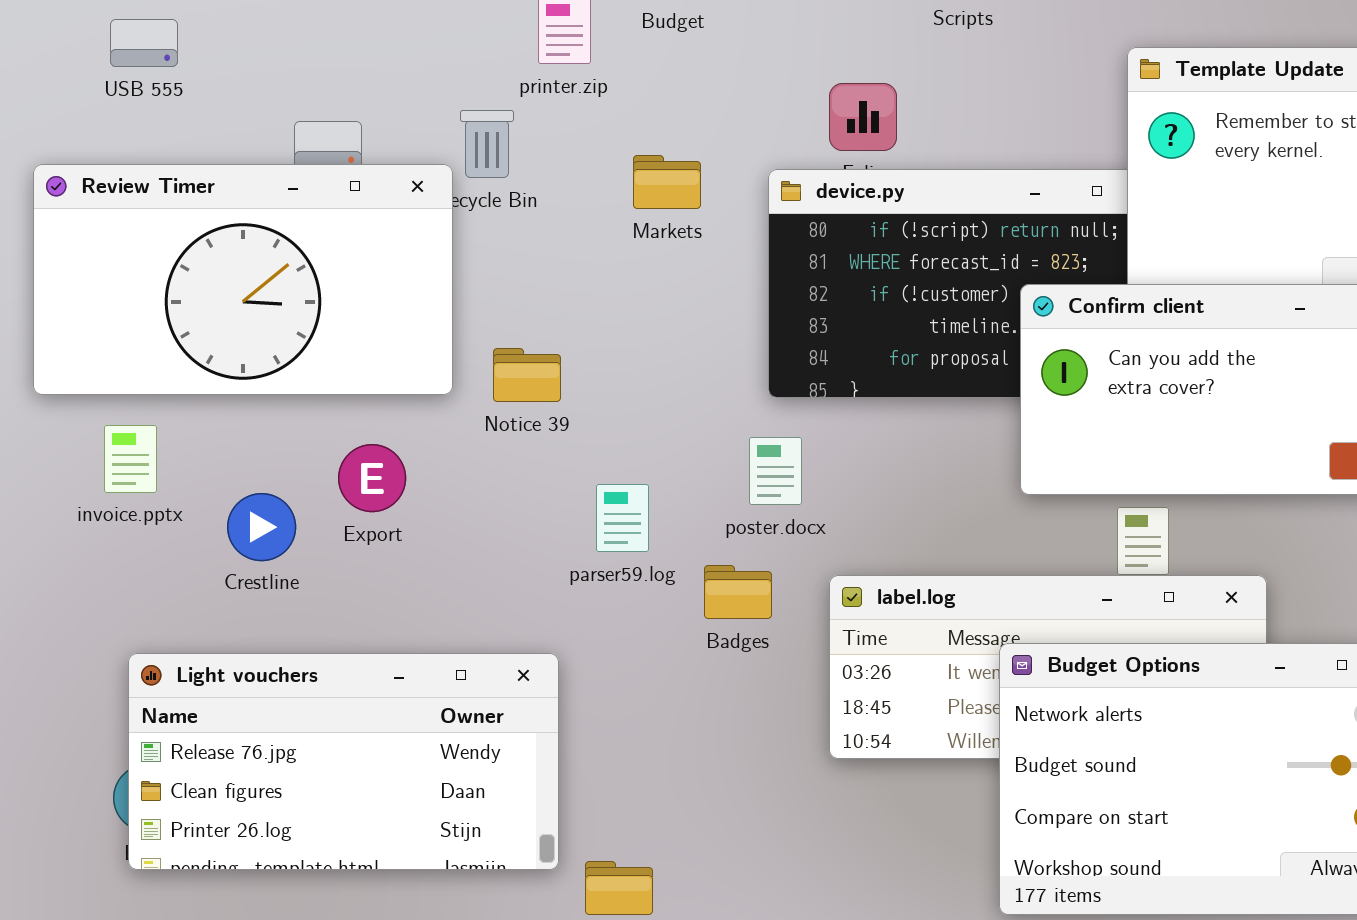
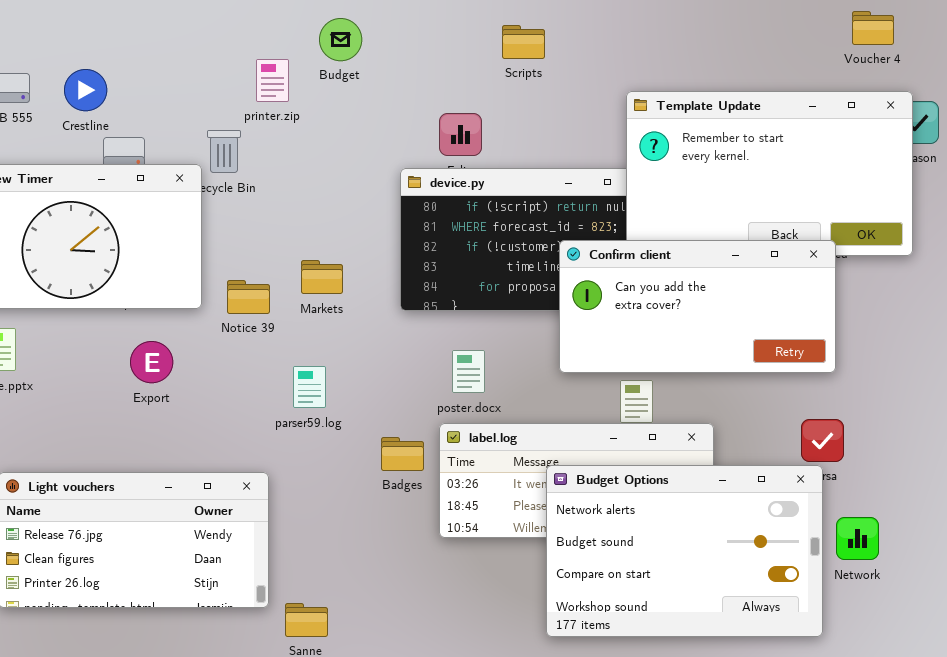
Markets: [633,155,701,209] -> [301,260,343,294], moved
poster.docx: [749,437,802,505] -> [452,350,485,393], moved
Crestline: [227,493,296,561] -> [64,69,107,111], moved
Badges: [704,565,772,619] -> [381,437,424,471], moved

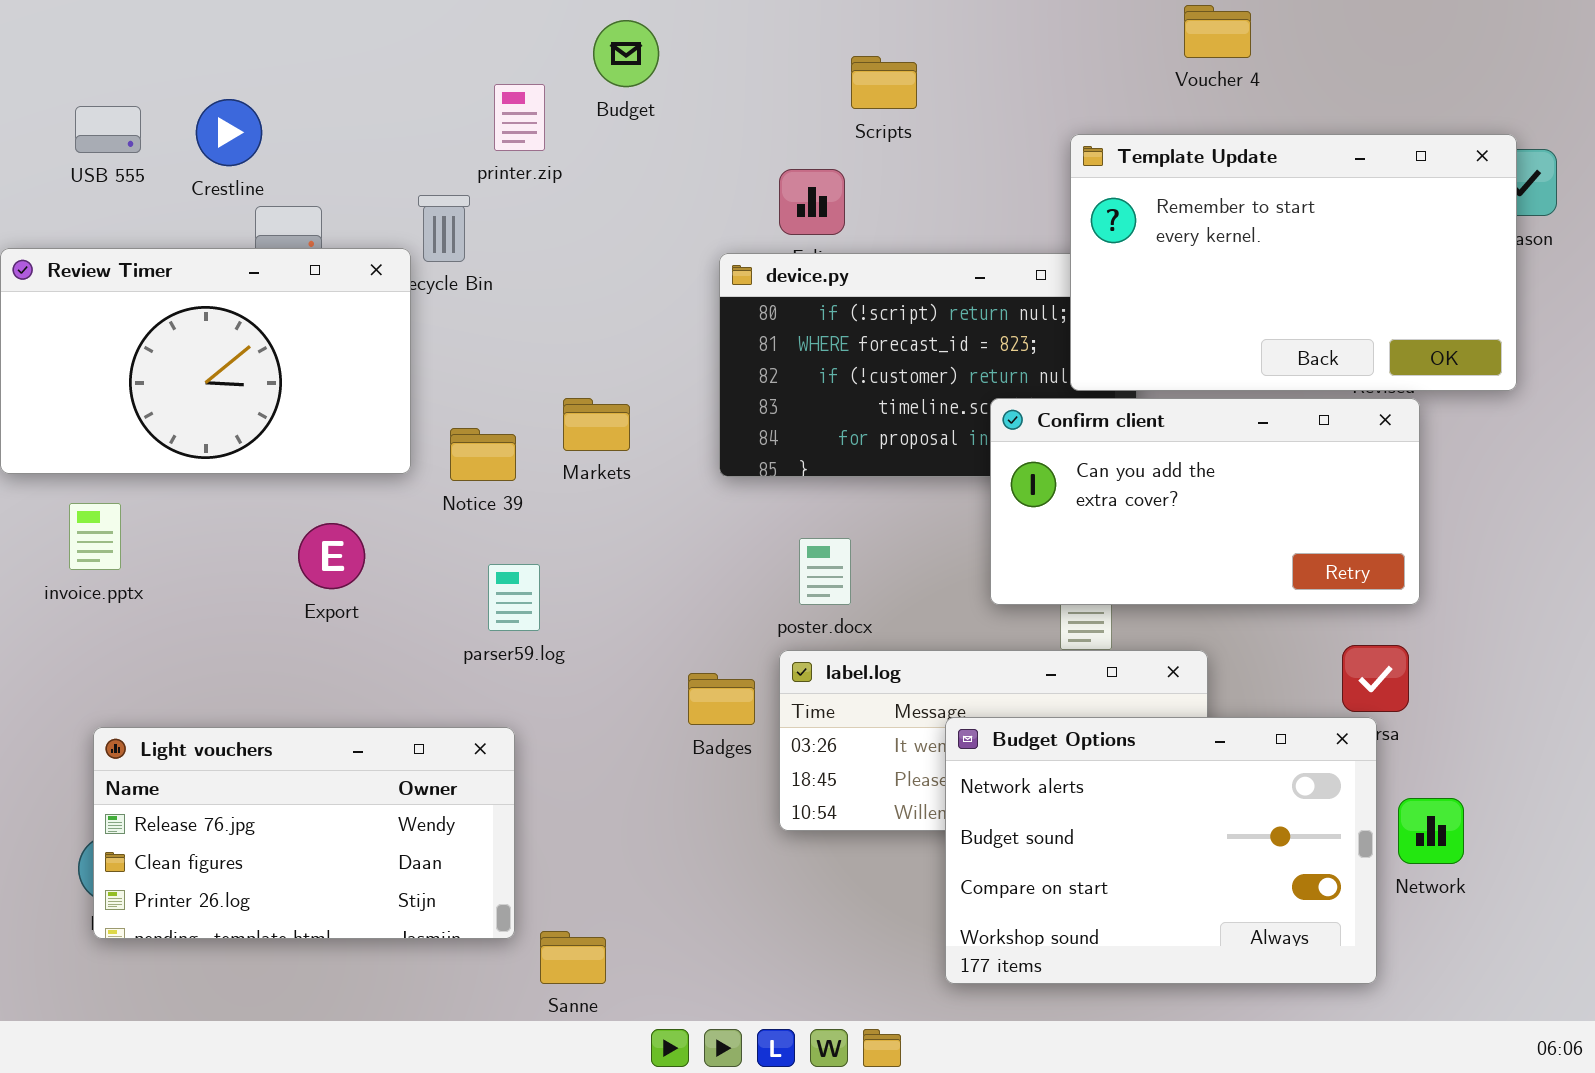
Voucher 4: [852,11,894,45] -> [1184,5,1251,58], moved
Scripts: [502,25,545,59] -> [851,56,917,109], moved
Confirm client: [559,240,836,373] -> [990,398,1420,605], moved
parser59.log: [293,366,326,408] -> [488,564,540,631], moved

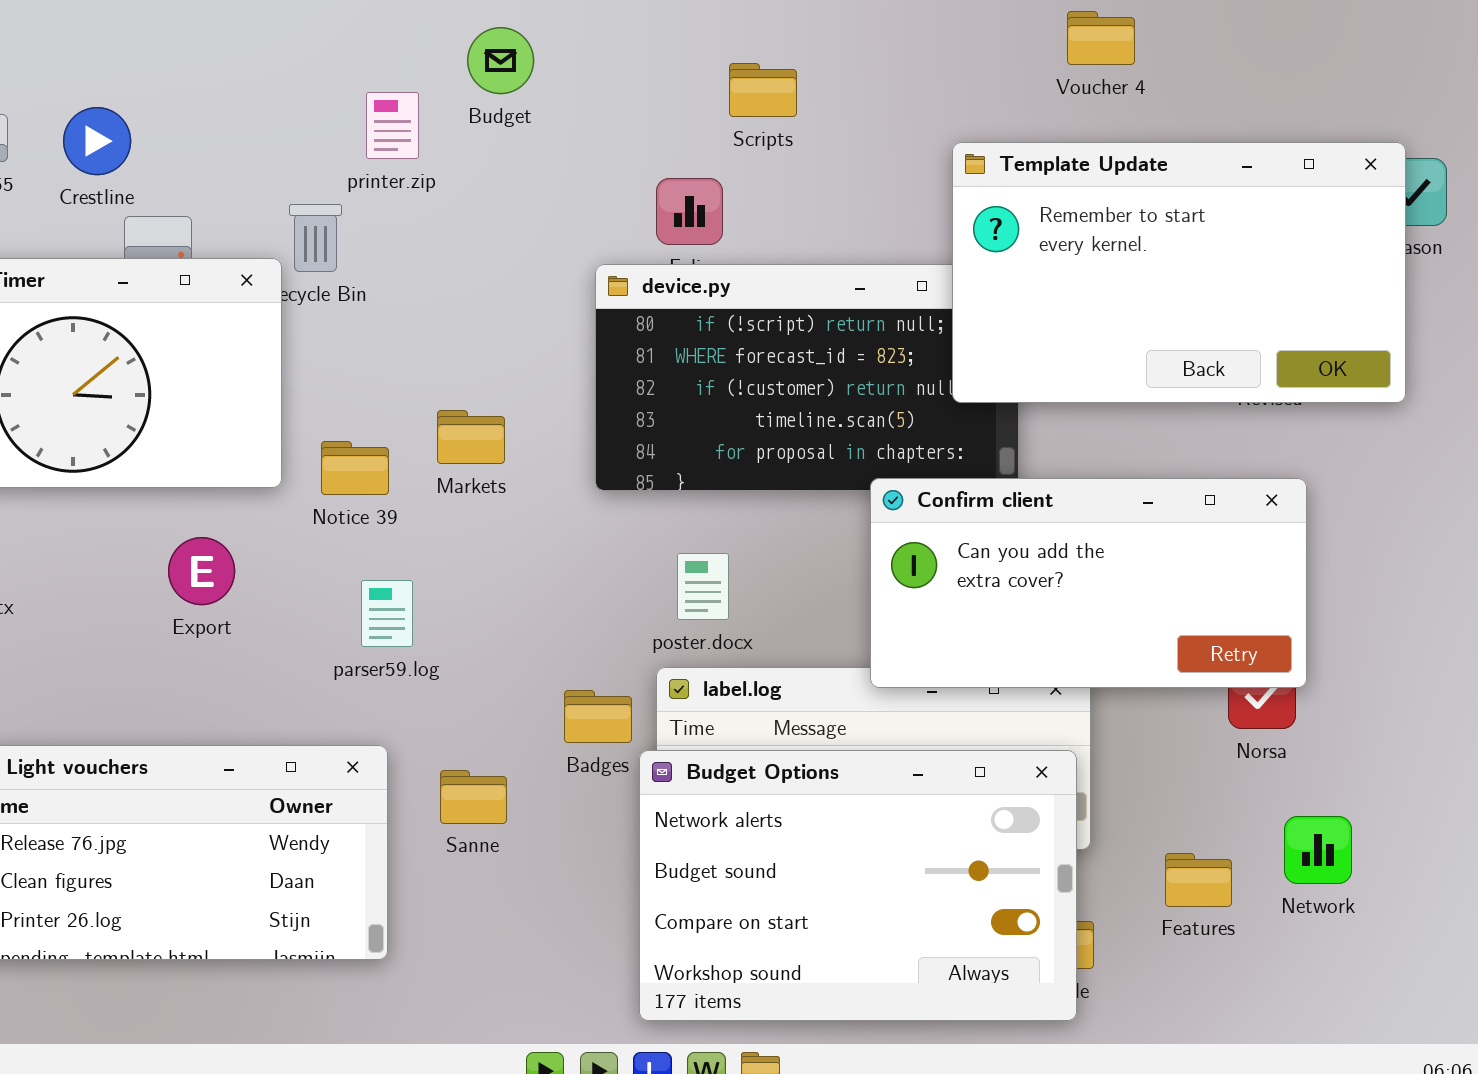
Confirm client: [990,398,1420,605] -> [870,478,1307,688], moved
Budget Options: [945,717,1377,984] -> [639,750,1077,1021], moved
Sanne: [540,931,606,984] -> [440,770,507,824], moved

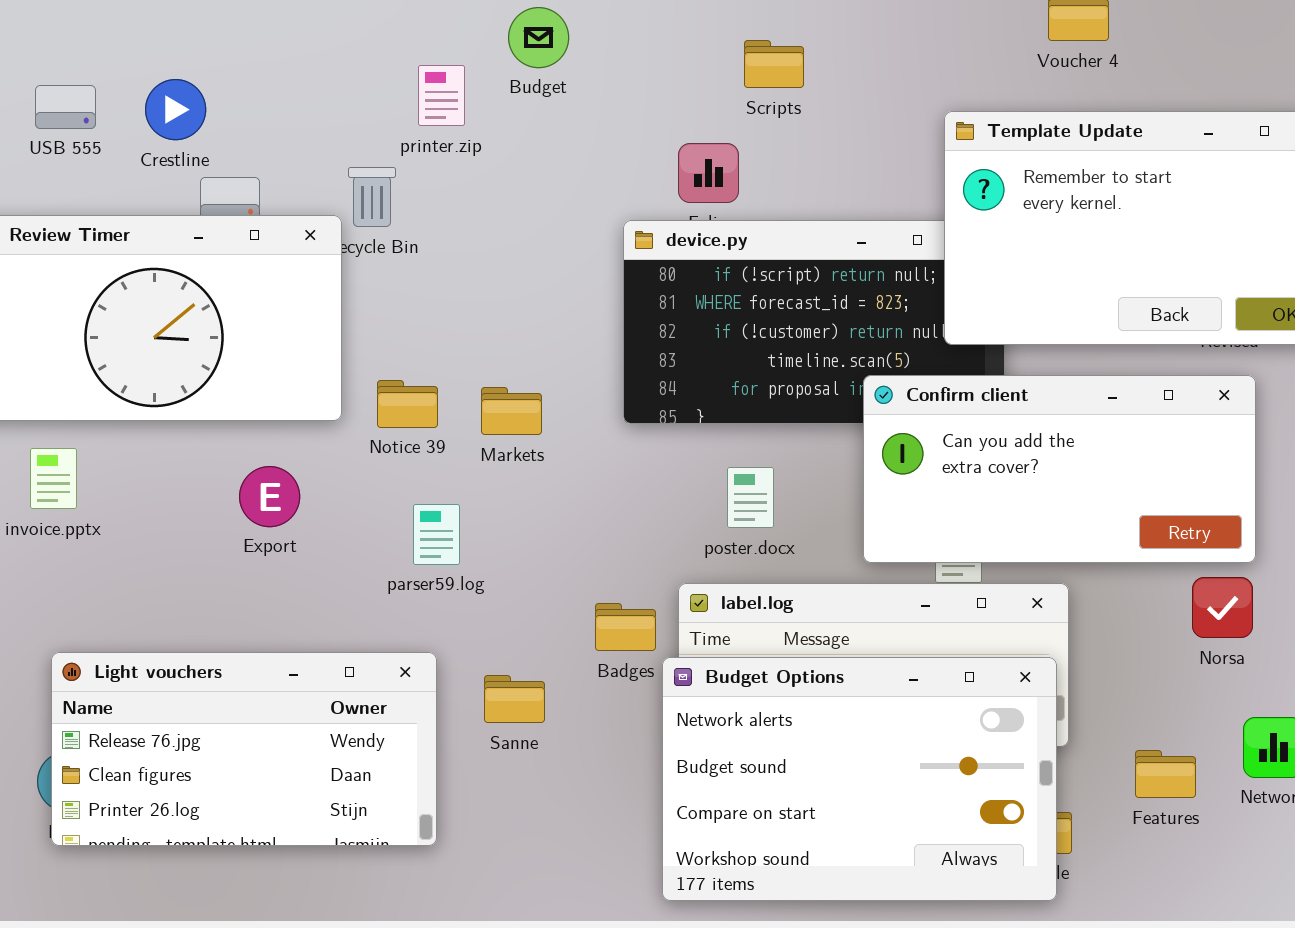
Markets: [437,410,505,464] -> [481,387,542,435], moved
Confirm client: [870,478,1307,688] -> [863,375,1256,563], moved
poster.docx: [677,553,729,620] -> [727,467,774,528], moved

